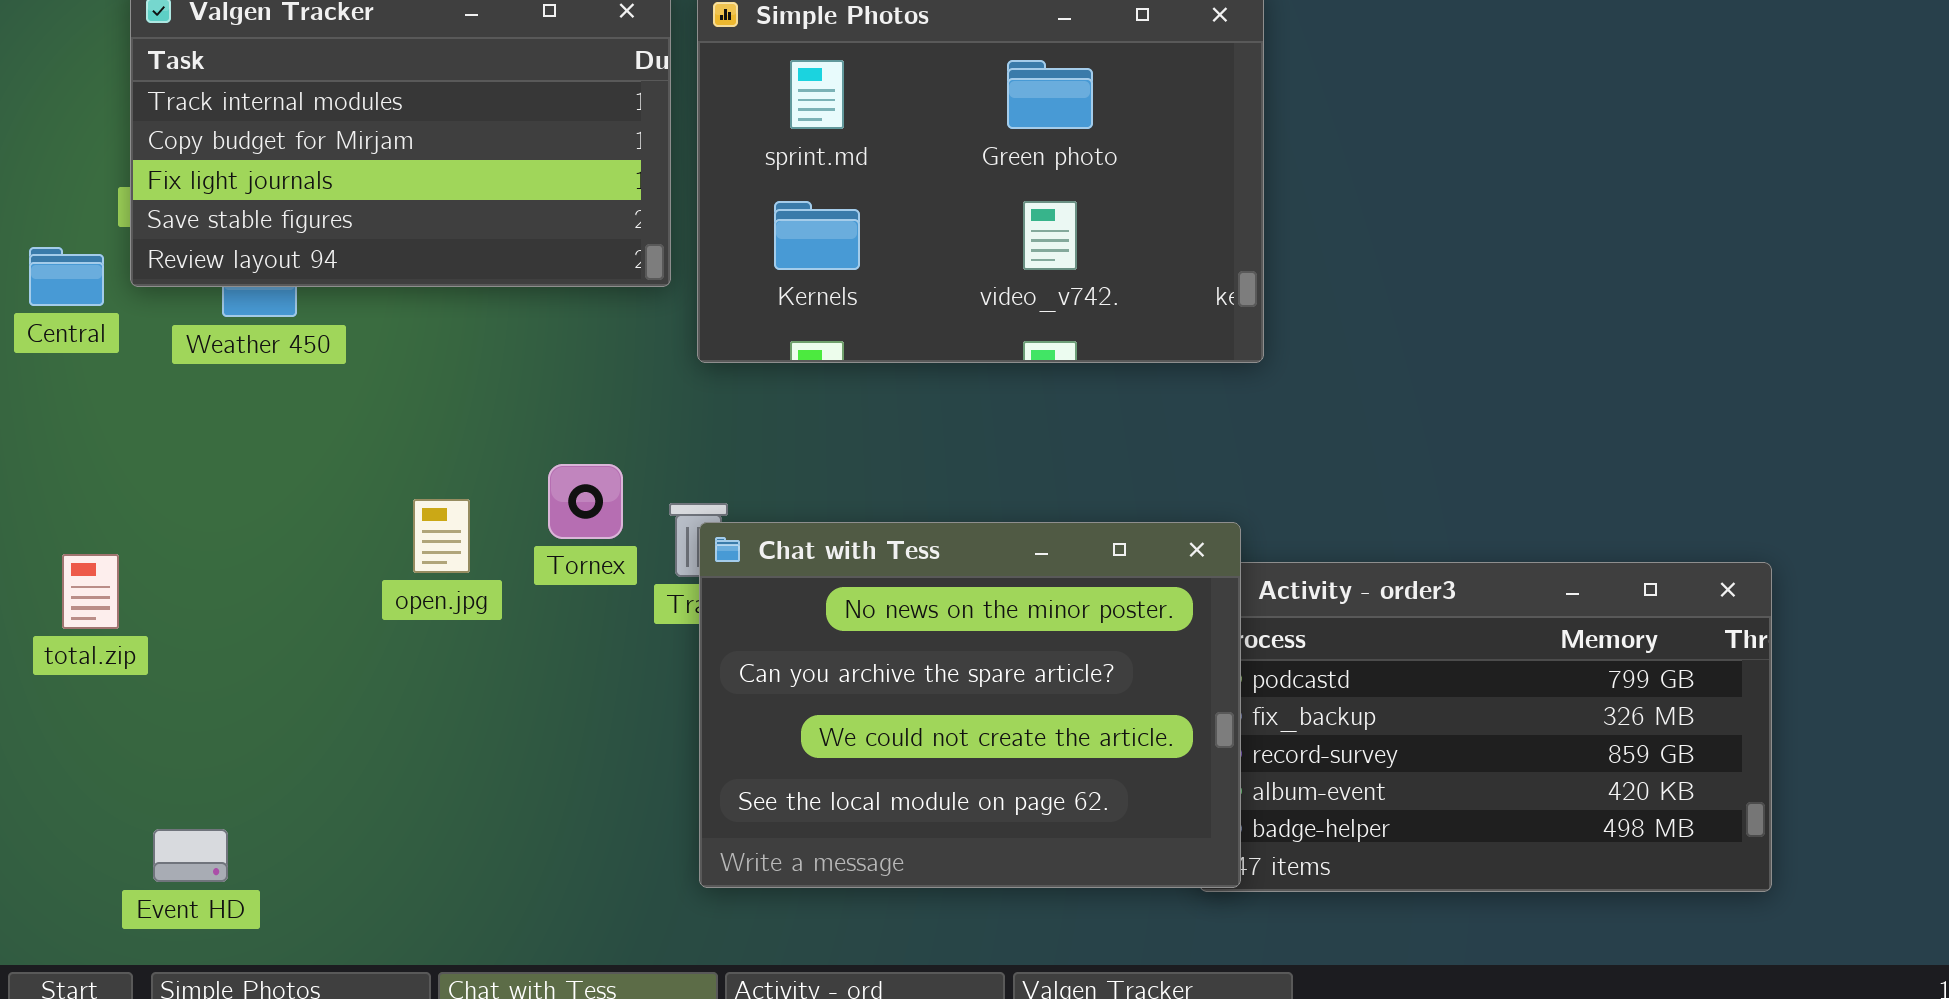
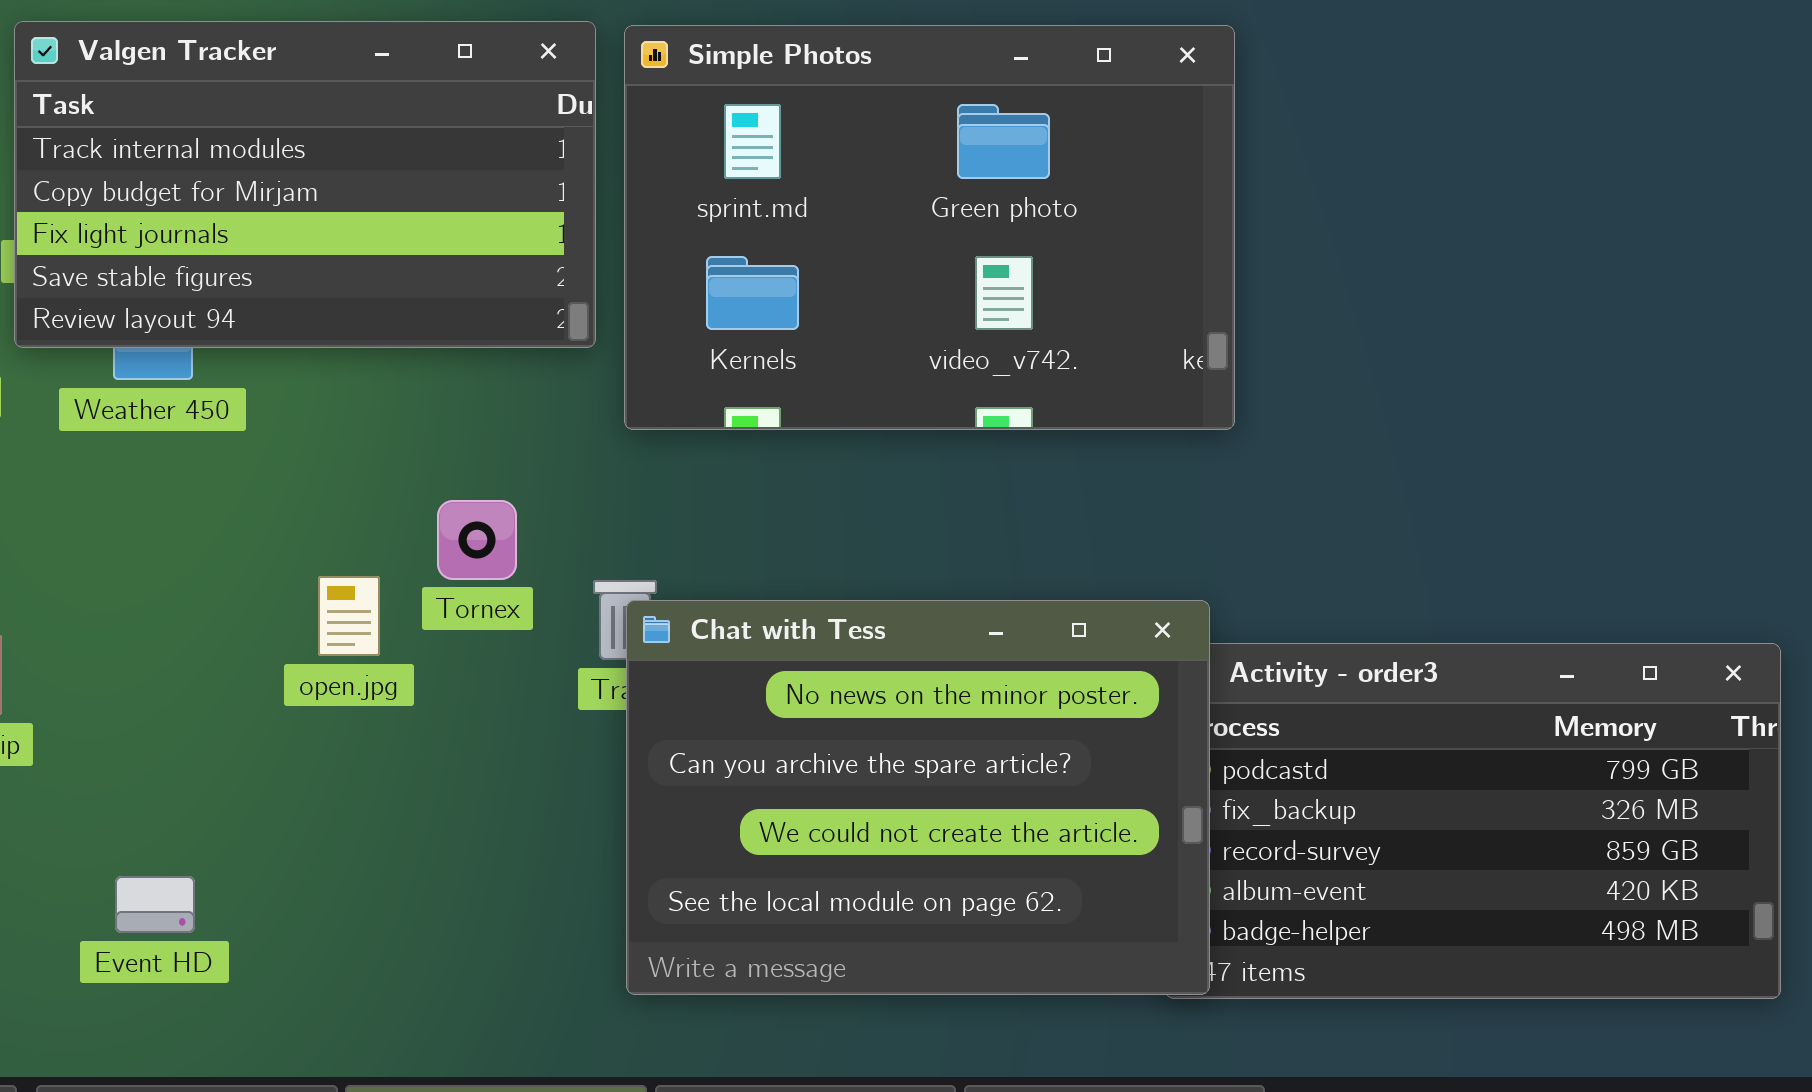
Tornex: [548,464,623,539] -> [437,500,517,580], moved
Event HD: [153,829,228,882] -> [115,876,195,933], moved

